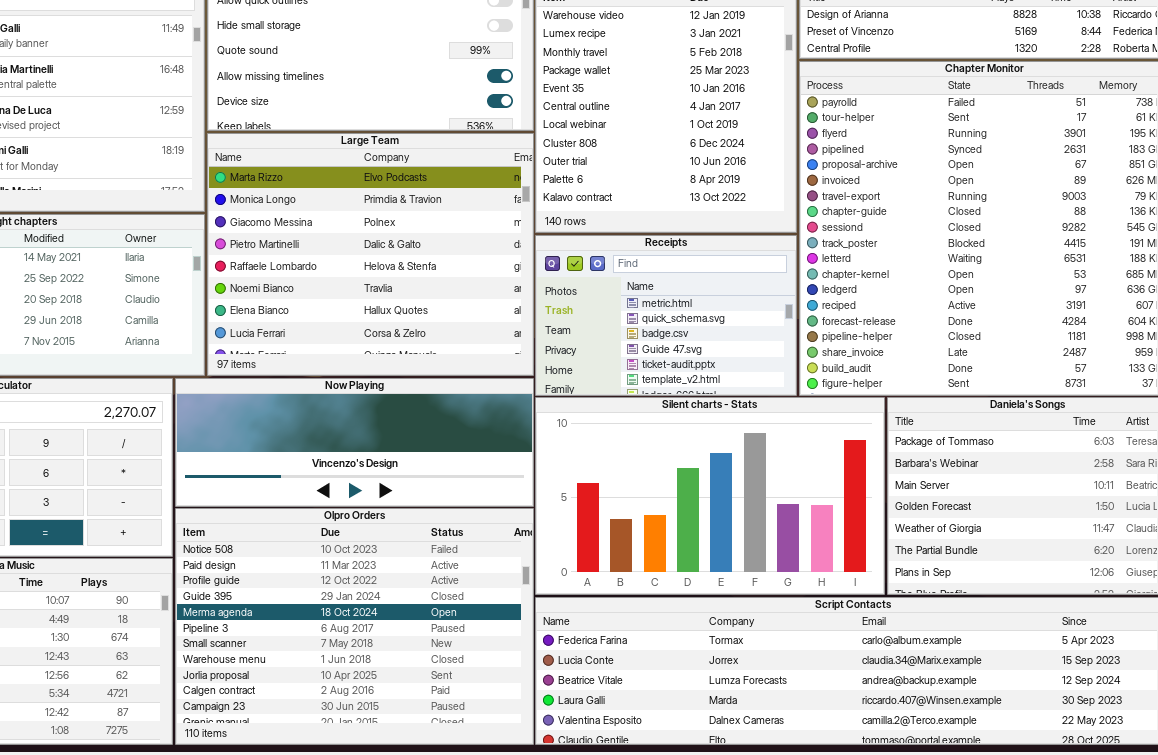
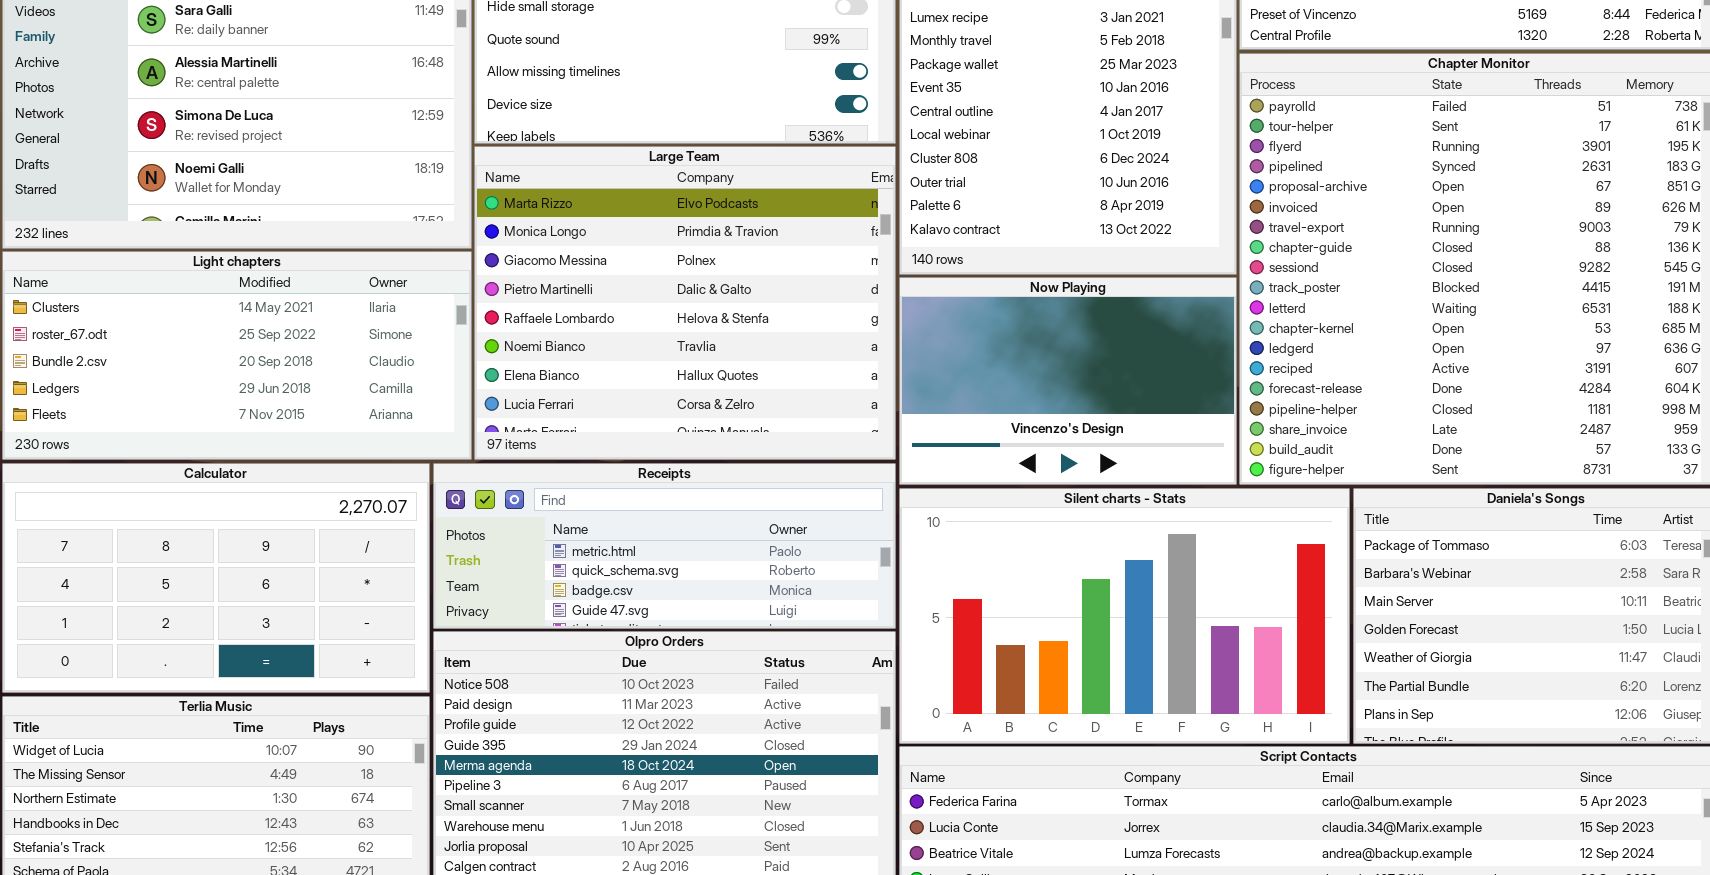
Receipts: [535,235,797,396] -> [433,463,896,629], moved, resized
Now Playing: [175,378,534,507] -> [899,277,1237,485], moved, resized

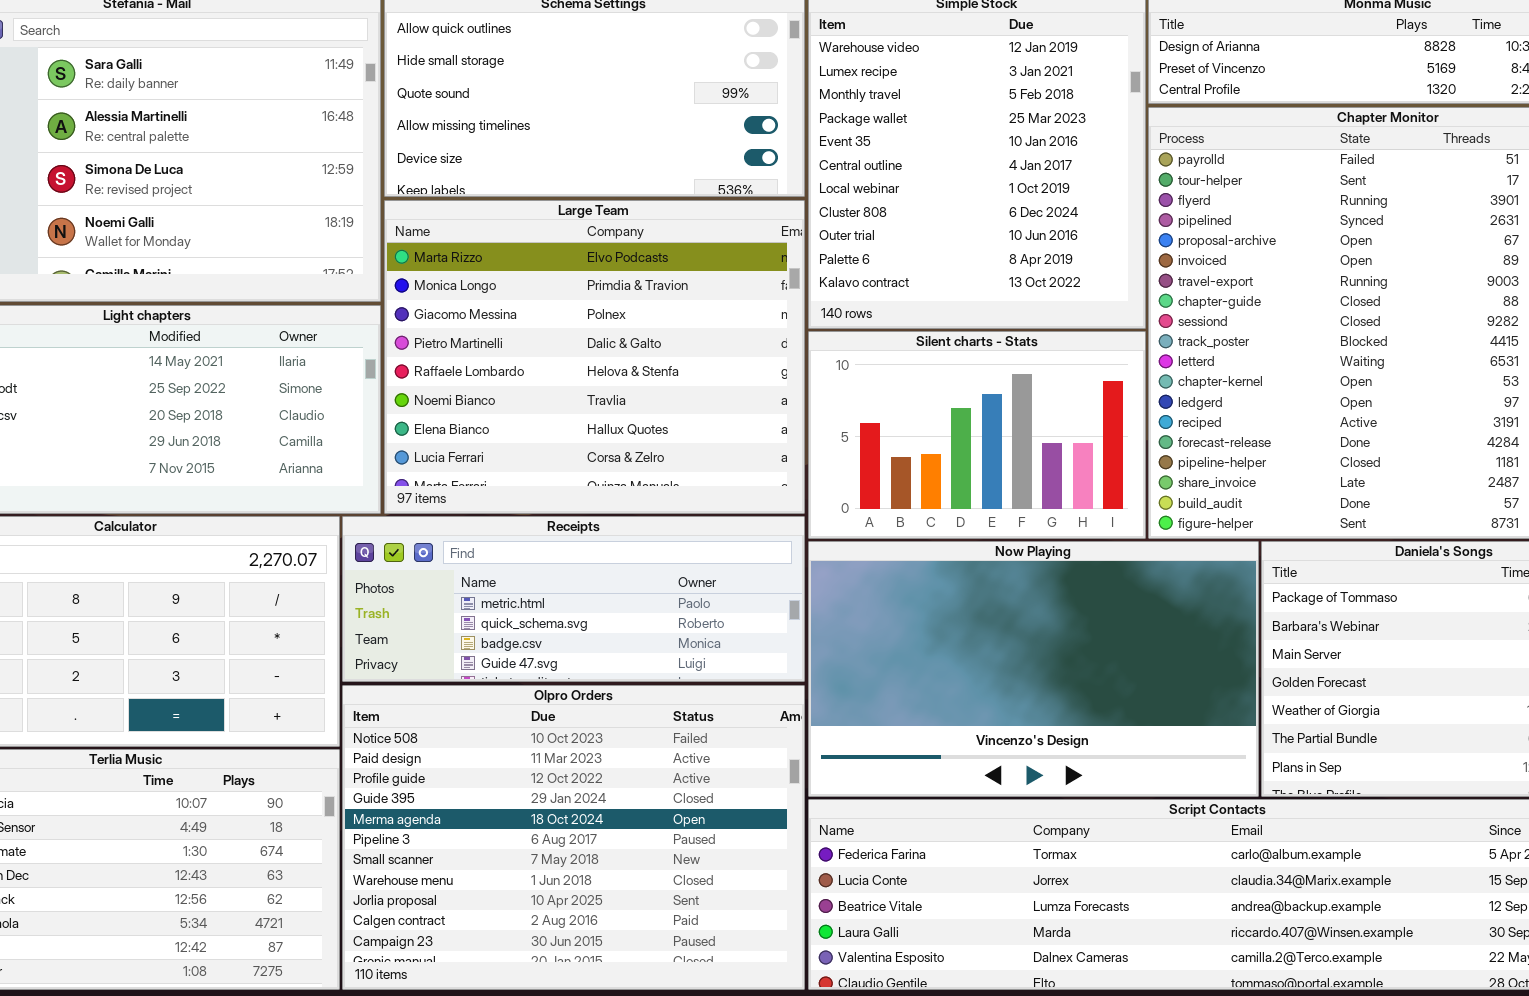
Now Playing: [899,277,1237,485] -> [808,541,1259,797], moved, resized
Silent charts - Stats: [899,488,1350,744] -> [808,331,1146,539], moved, resized

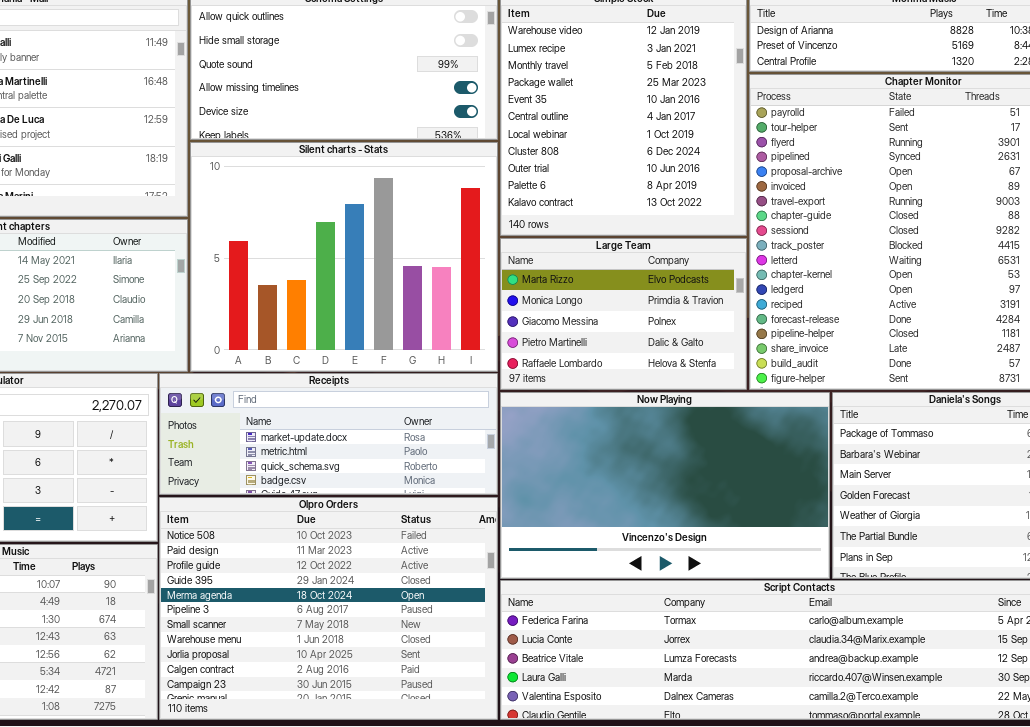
Large Team: [384,200,805,514] -> [500,238,747,390], moved, resized
Silent charts - Stats: [808,331,1146,539] -> [190,142,498,372], moved, resized
Receipts: [342,516,805,682] -> [159,373,498,495], scrolled up 1 row

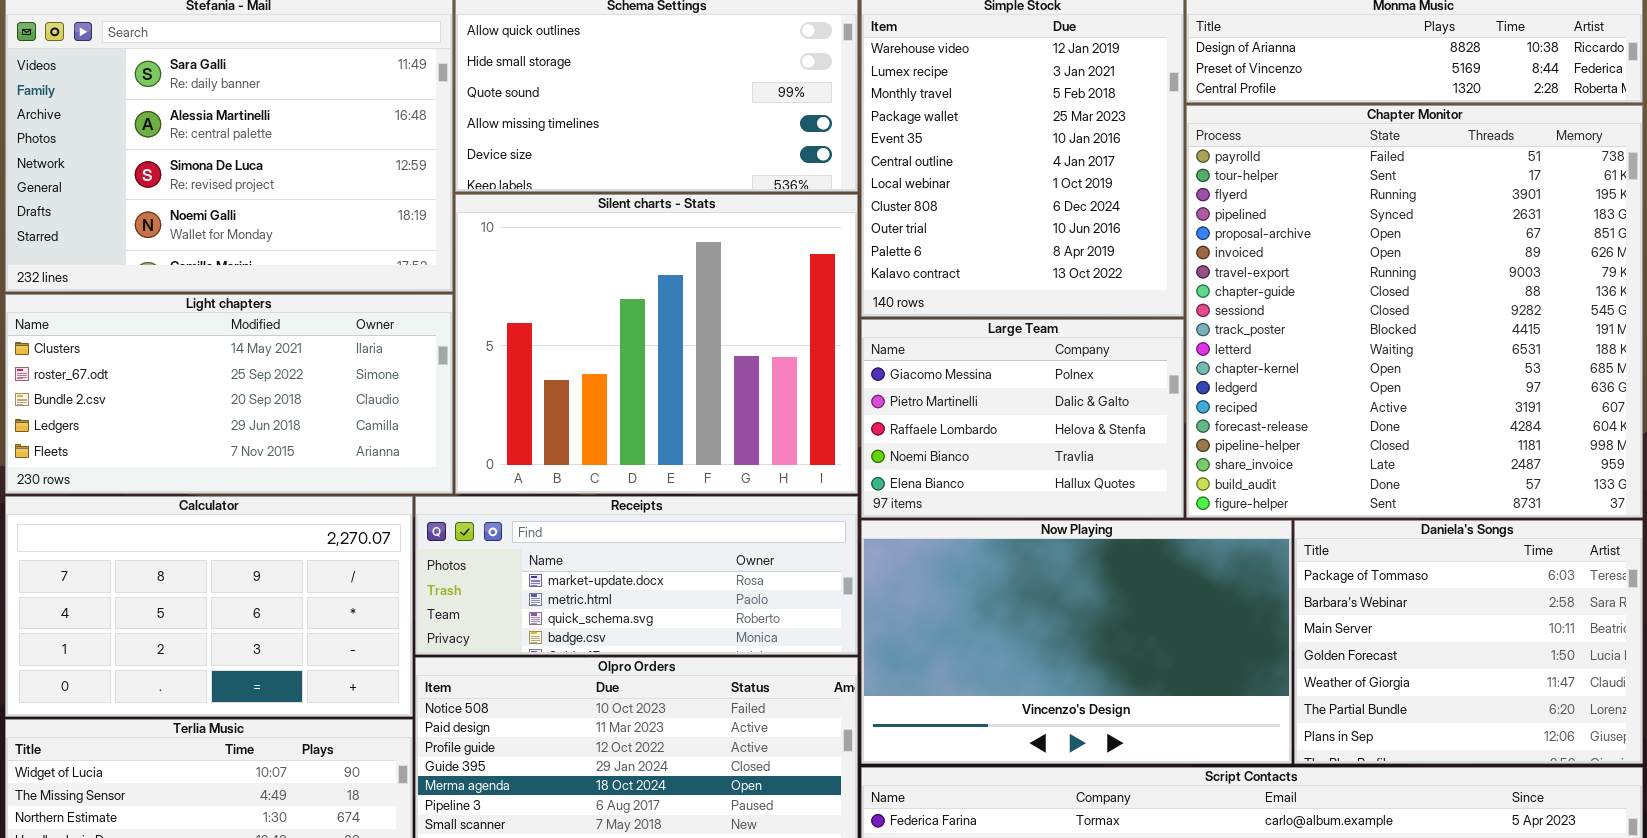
Large Team: [500,238,747,390] -> [861,319,1184,518], scrolled down 2 rows

